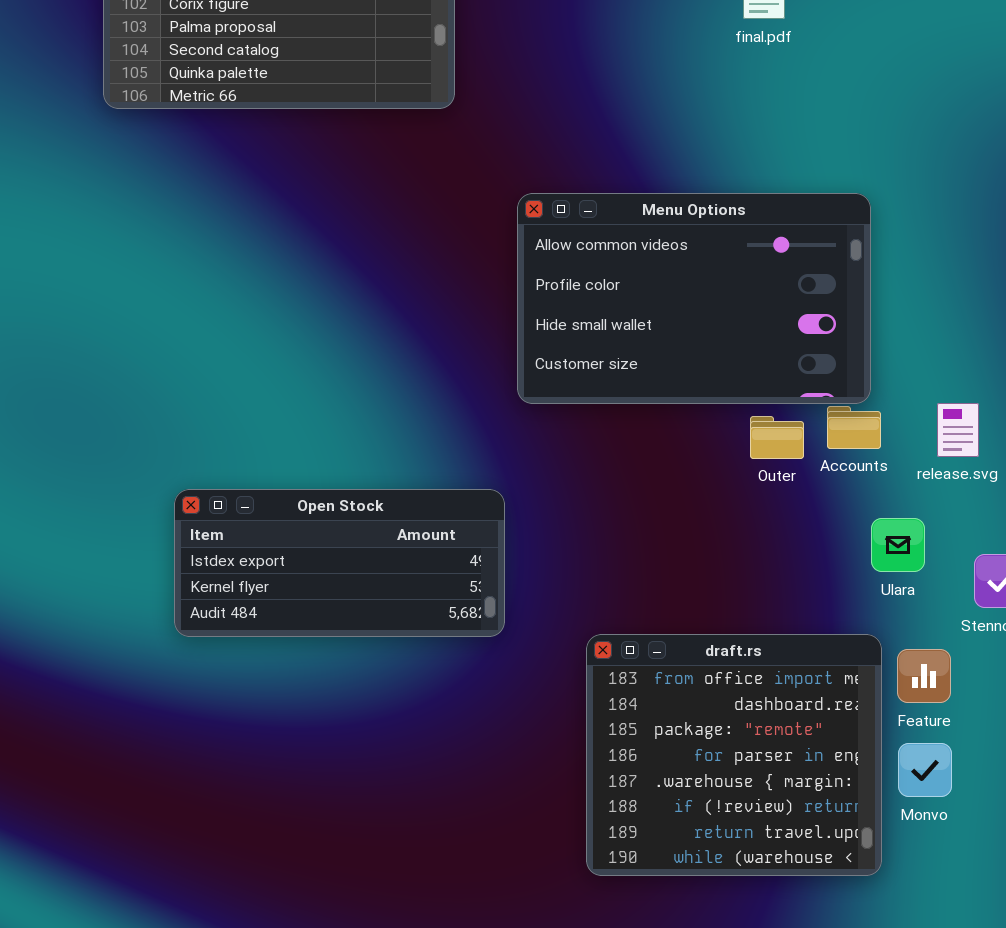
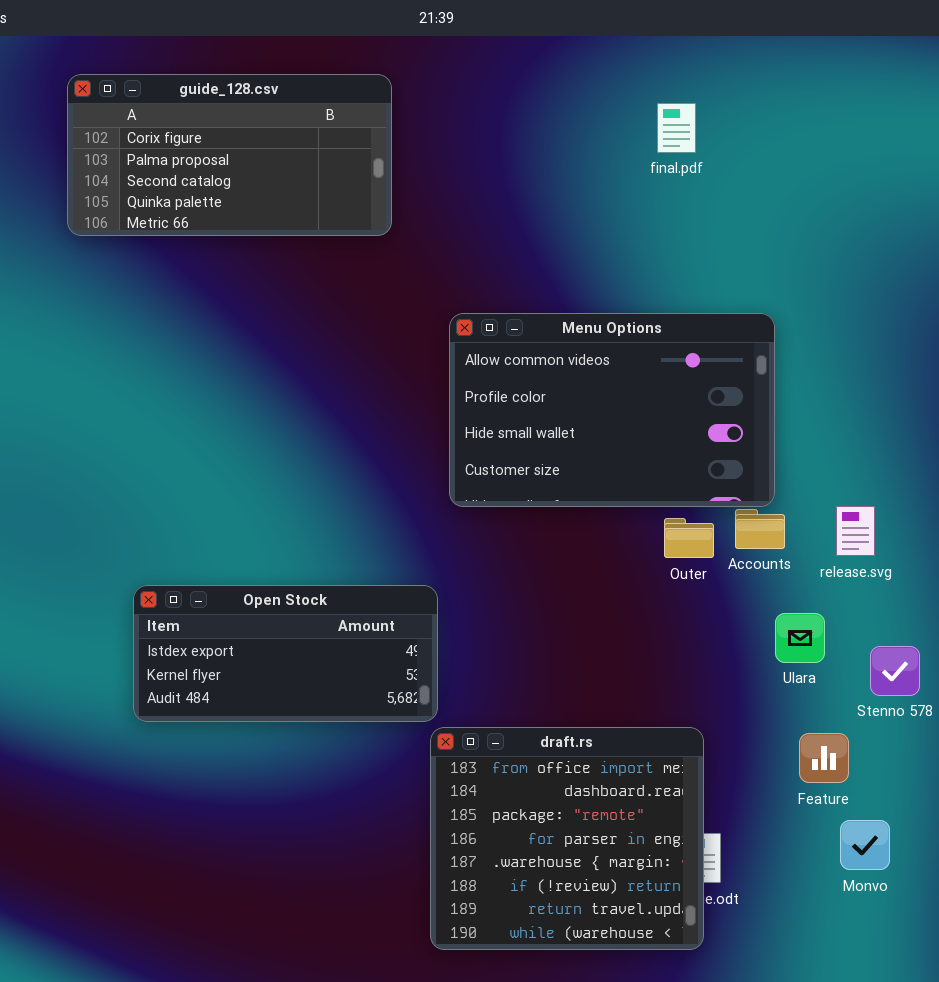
draft.rs: [586,634,882,876] -> [430,727,704,950], moved
Monvo: [898,743,952,797] -> [840,820,890,870], moved

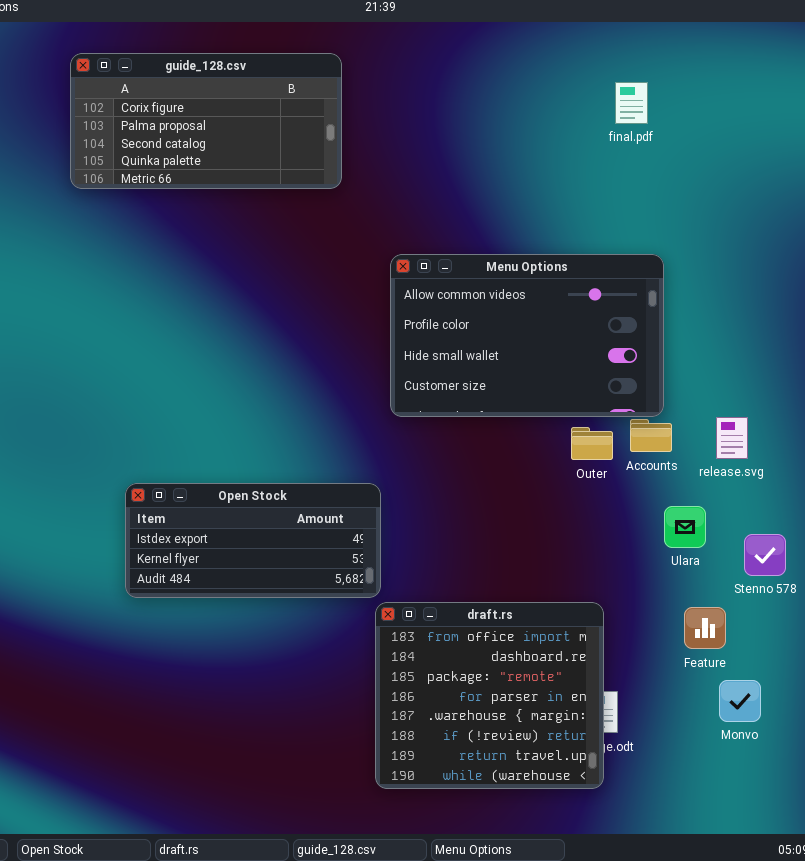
final.pdf: [657,103,696,153] -> [615,82,648,124], moved

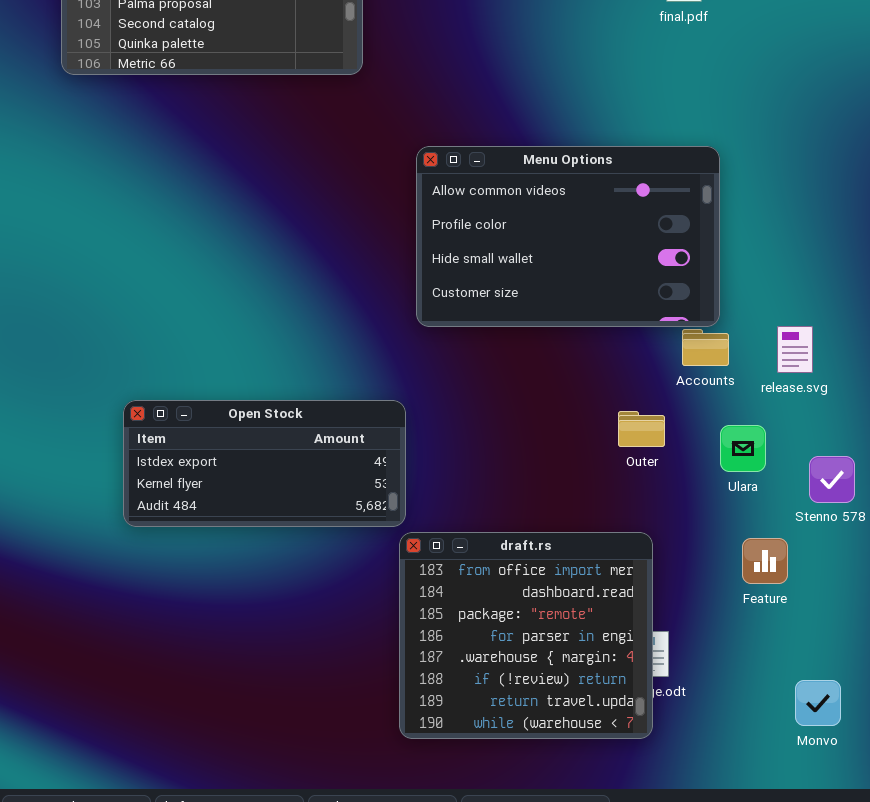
Outer: [571,427,613,460] -> [618,411,665,447], moved
Monvo: [719,680,761,722] -> [795,680,841,726], moved

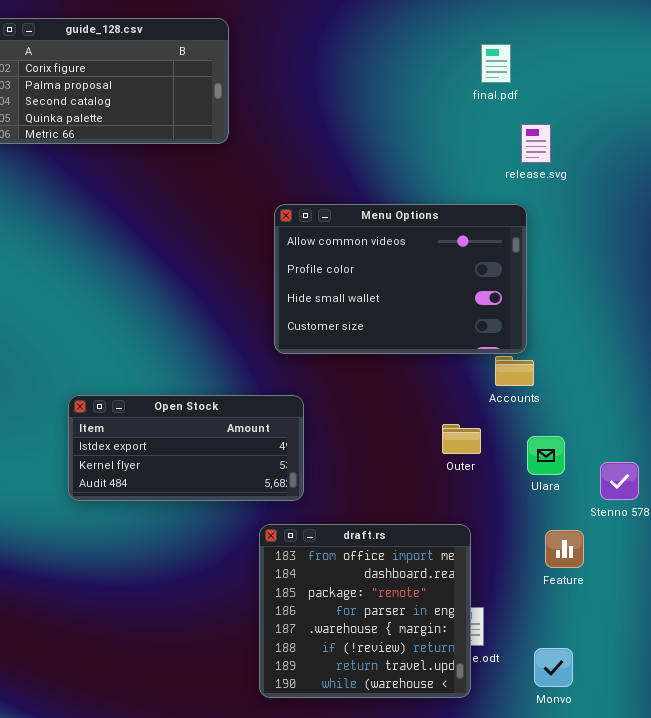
release.svg: [777,326,813,373] -> [521,124,551,163], moved
Open Stock: [123,400,406,527] -> [68,395,304,501], moved
Monvo: [795,680,841,726] -> [534,648,573,687], moved

